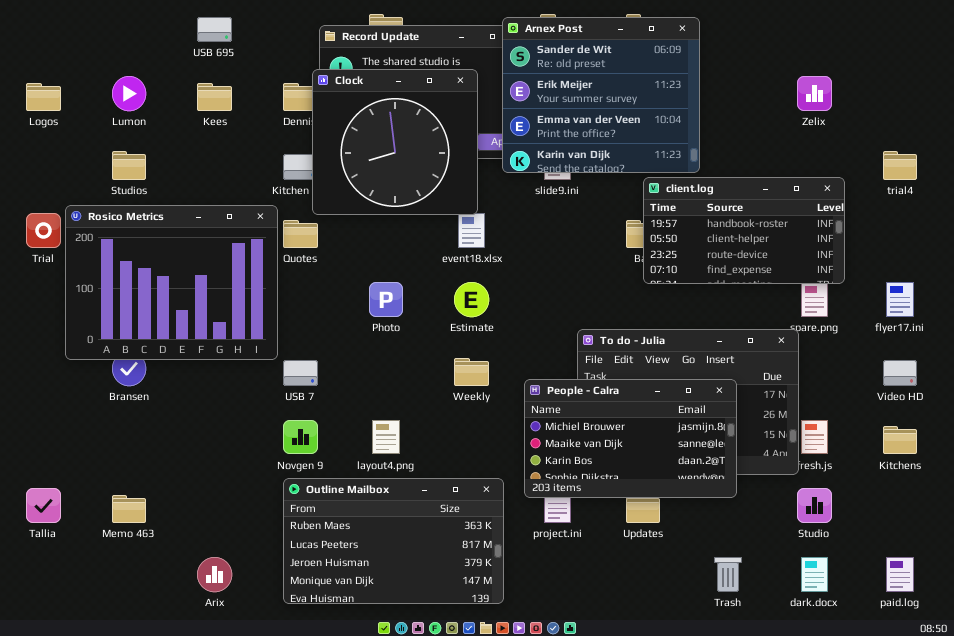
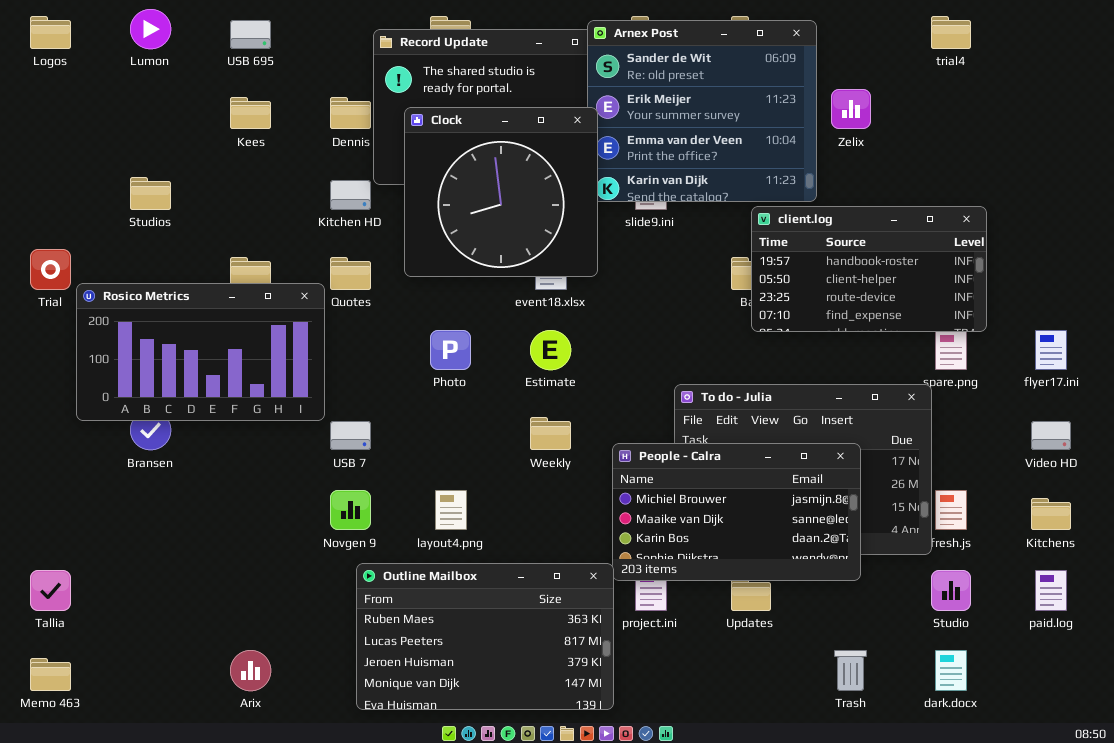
Clock: [312,69,478,215] -> [404,107,598,277], moved
Lumon: [112,76,146,111] -> [130,9,171,49], moved
Zelix: [797,76,832,111] -> [831,89,871,129], moved
Logos: [26,83,61,111] -> [30,16,71,49], moved
trial4: [883,151,917,180] -> [931,16,971,49], moved
Rosico Metrics: [65,205,278,360] -> [76,283,325,421], resized
Outline Mailbox: [283,478,504,604] -> [356,563,614,710], moved
Memo 463: [112,495,146,523] -> [30,658,71,691], moved
paid.log: [886,557,914,592] -> [1035,570,1067,611], moved

